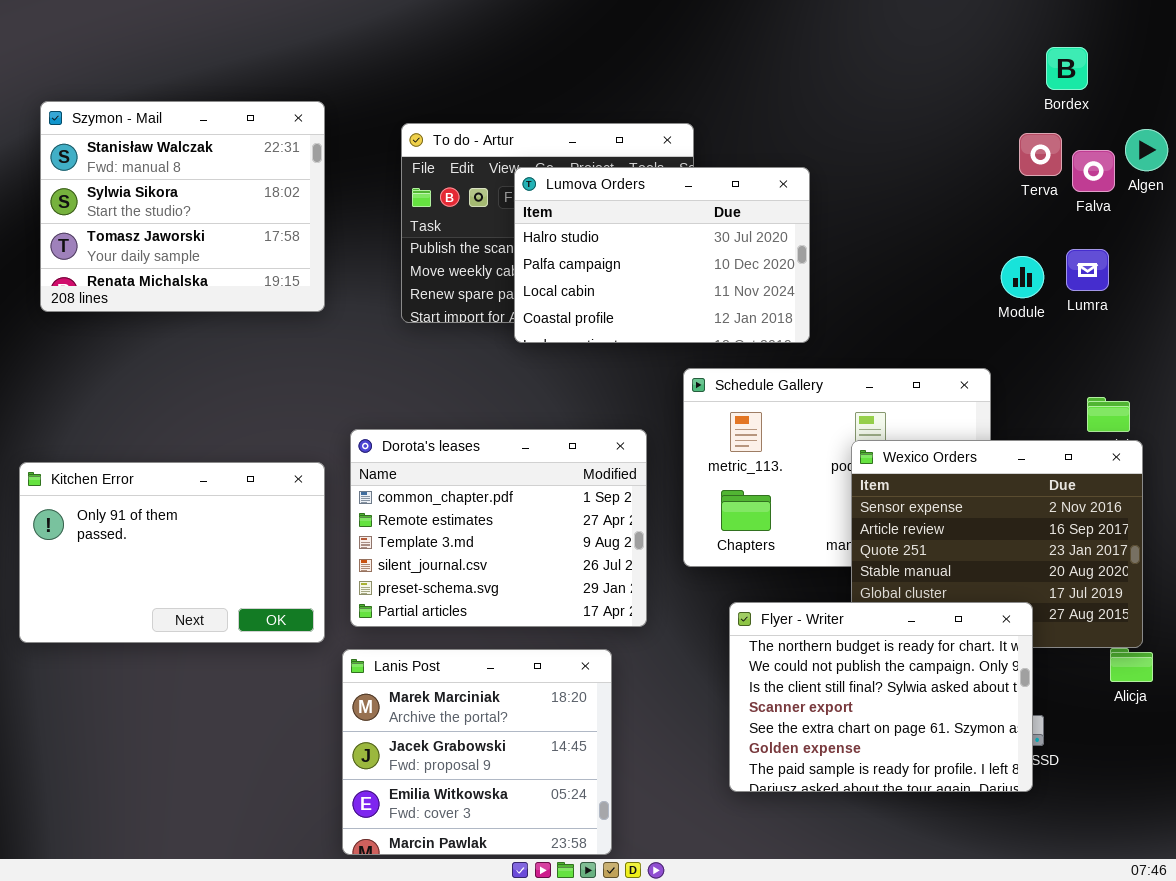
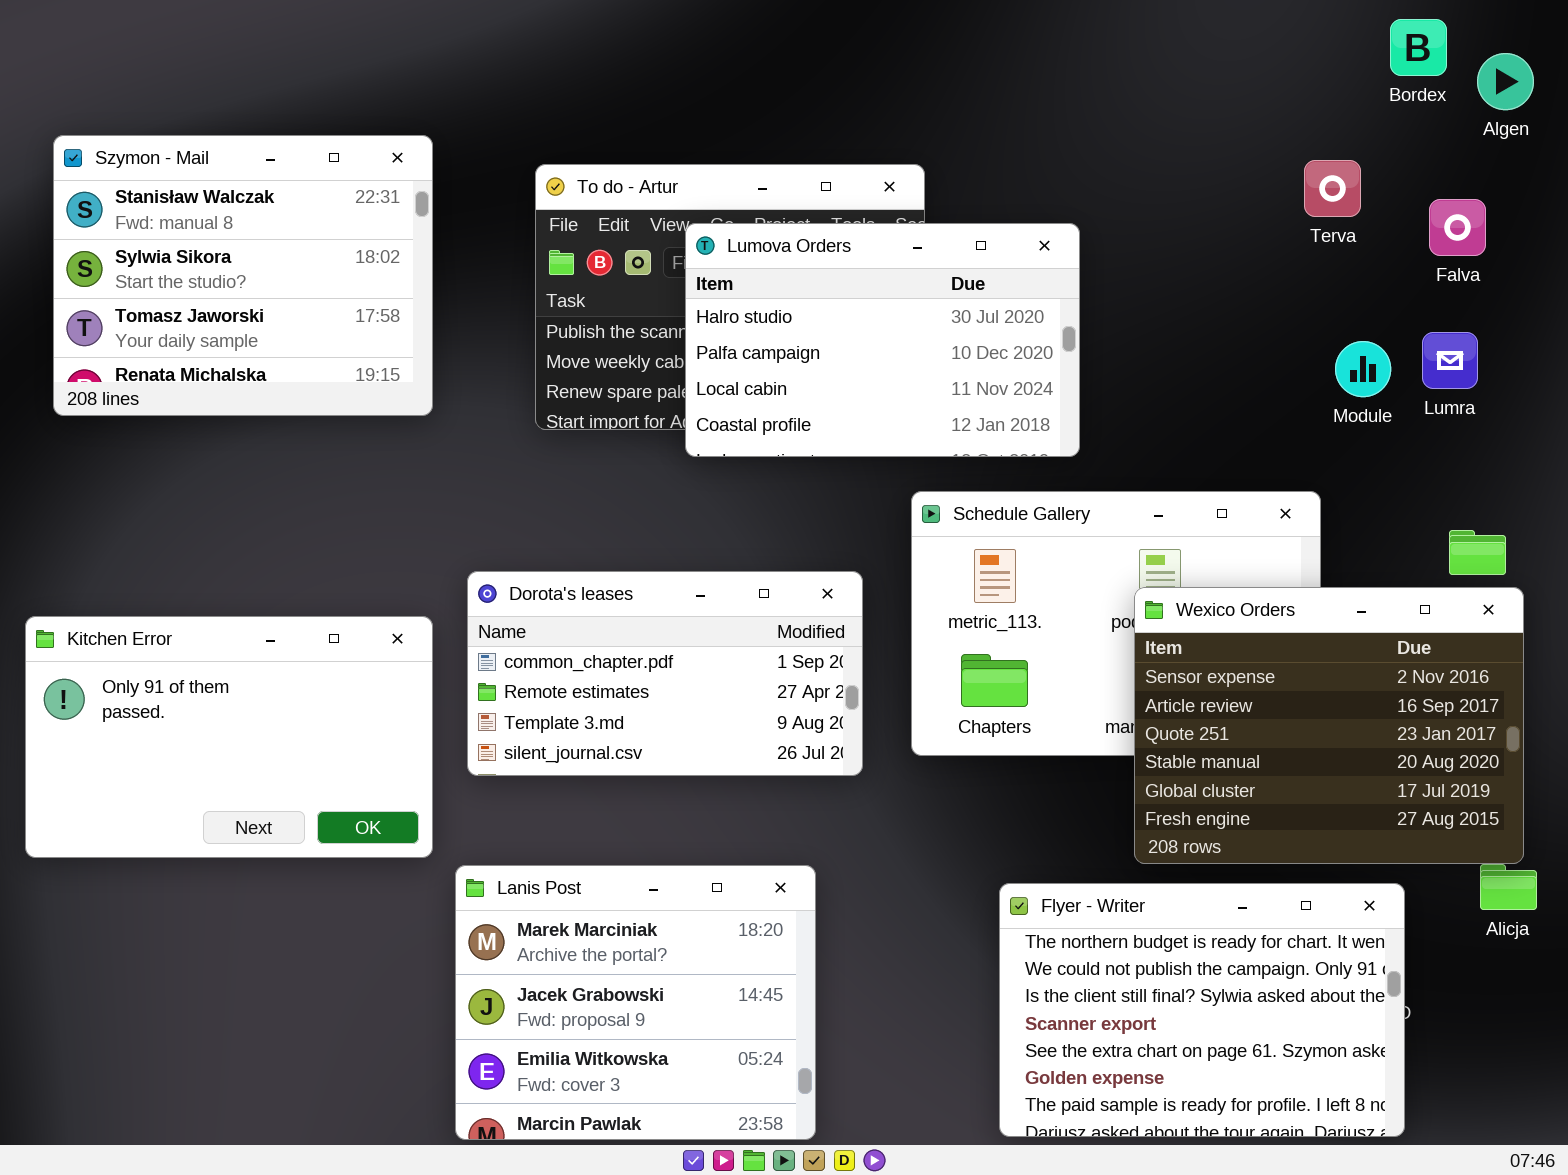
Bordex: [1046,47,1088,90] -> [1390,19,1447,76], moved
Algen: [1125,129,1168,171] -> [1477,53,1534,110], moved
Terva: [1019,133,1062,176] -> [1304,160,1361,217], moved
Dorota's leases: [350,429,647,627] -> [467,571,863,776], resized
Flyer - Writer: [729,602,1033,792] -> [999,883,1405,1137], moved

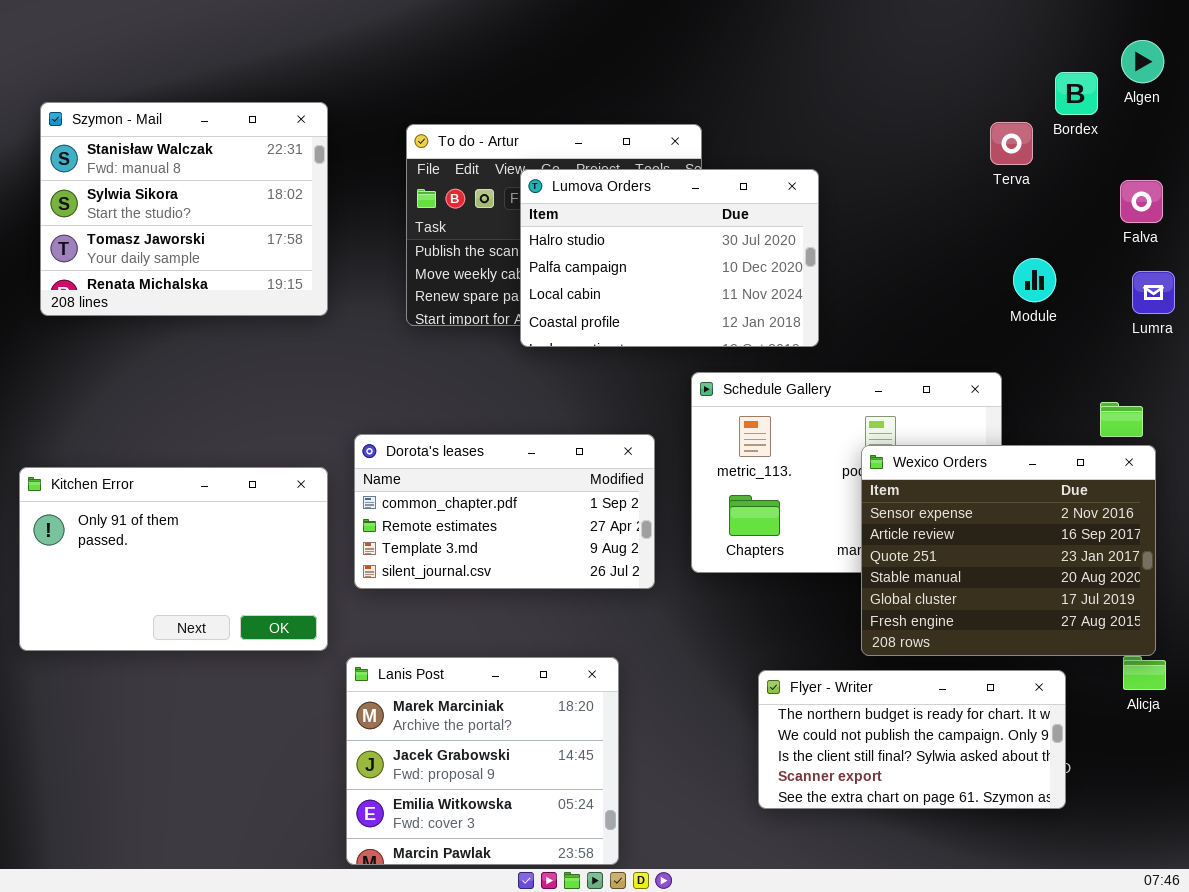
Bordex: [1390,19,1447,76] -> [1055,72,1098,115], moved
Falva: [1429,199,1486,256] -> [1120,180,1163,223], moved
Lumra: [1422,332,1478,389] -> [1132,271,1175,314], moved
Flyer - Writer: [999,883,1405,1137] -> [758,670,1066,809], resized

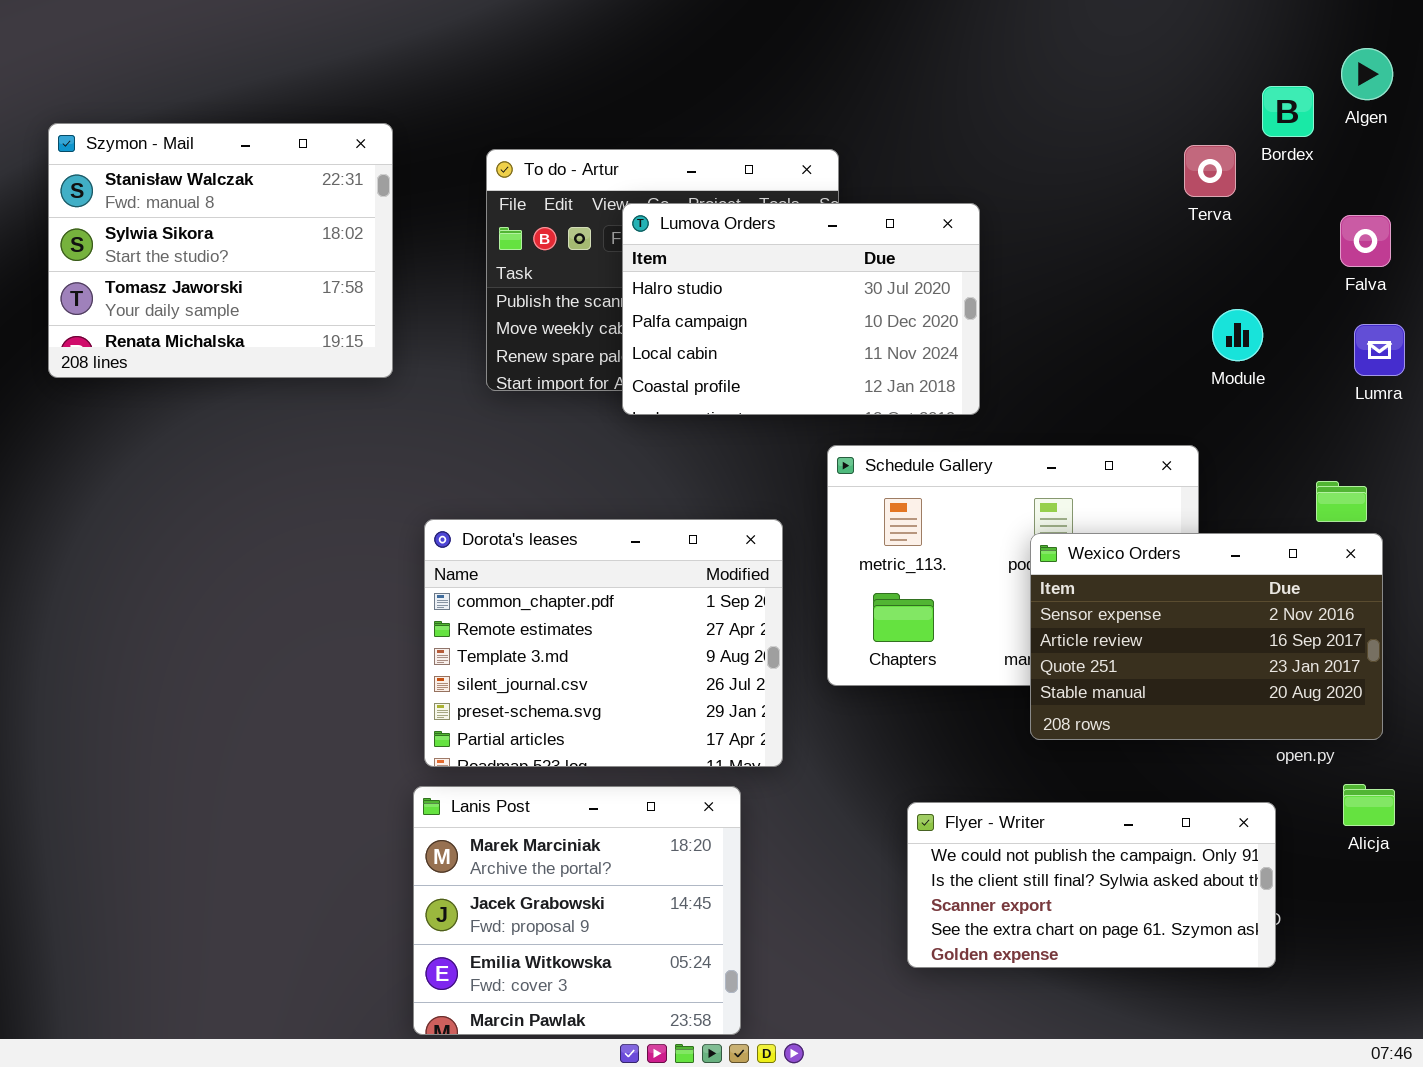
Dorota's leases: [354,434,655,589] -> [424,519,783,767], resized
Wexico Orders: [861,445,1156,656] -> [1030,533,1383,740], resized
Kitchen Error: [19,467,328,651] -> none, closed
Flyer - Writer: [758,670,1066,809] -> [907,802,1276,968], scrolled down 1 row

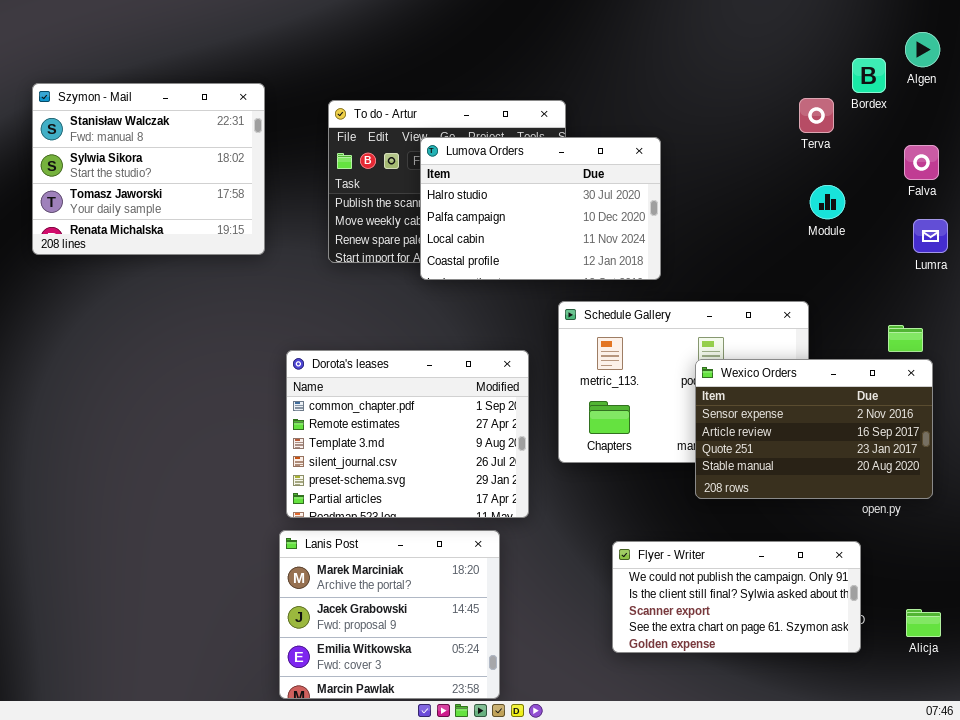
Module: [1212,309,1263,361] -> [810,185,845,219], moved
Alicja: [1343,784,1395,826] -> [906,609,941,637], moved

